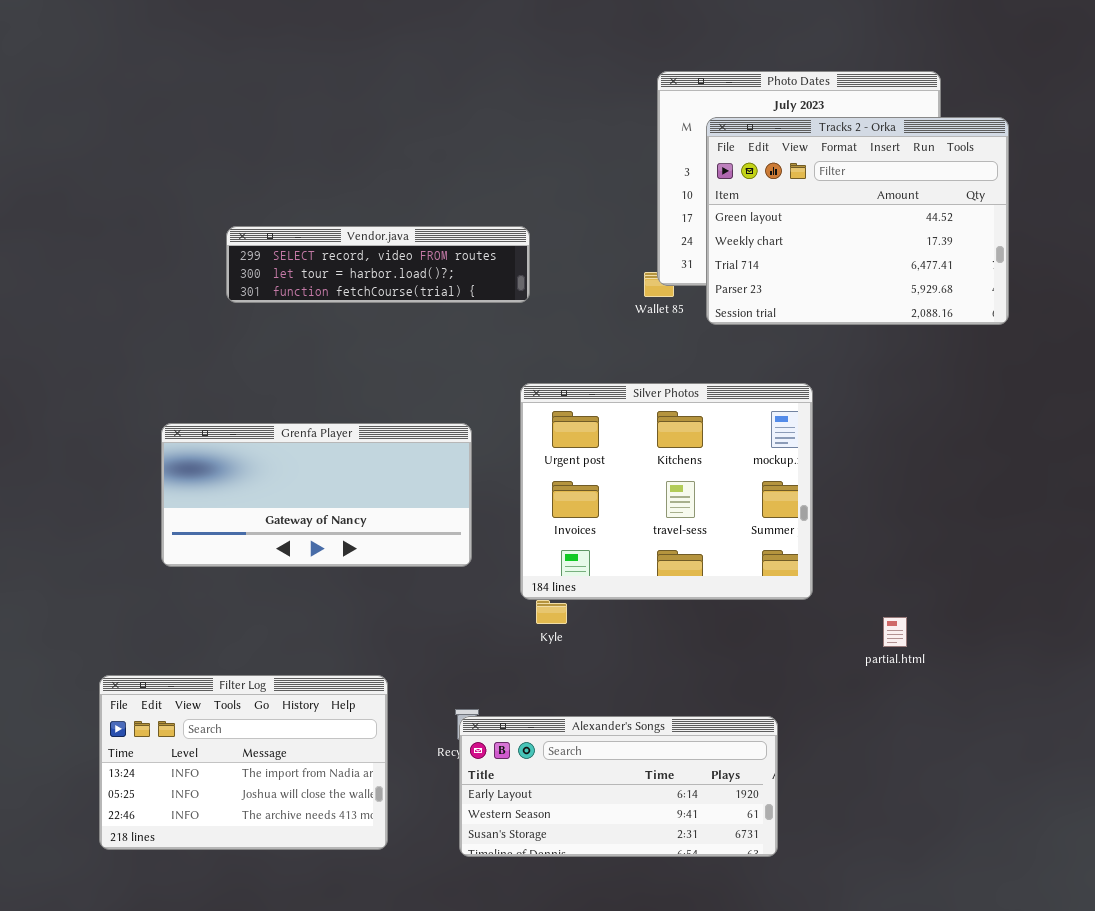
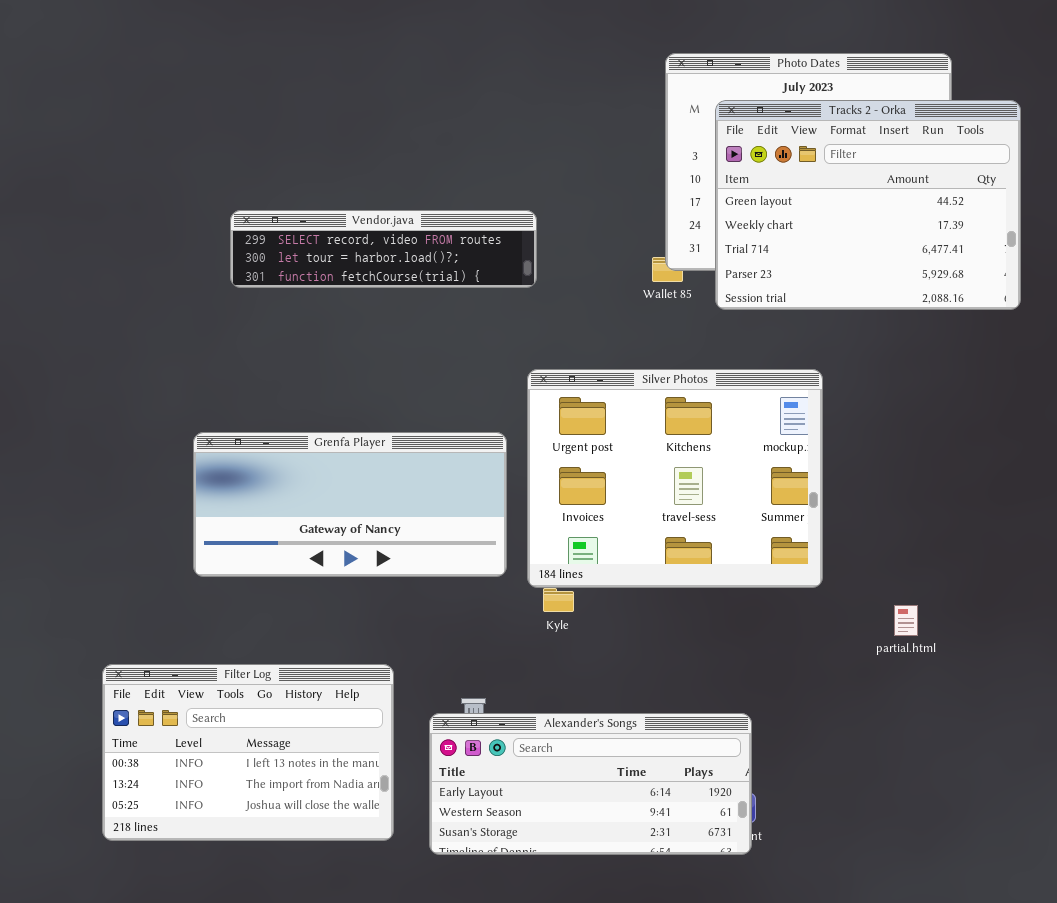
Grenfa Player: [161,423,472,567] -> [193,432,507,577], moved
Filter Log: [99,675,388,850] -> [102,664,394,841], scrolled up 1 row
Alexander's Songs: [459,716,778,857] -> [429,713,752,855], moved

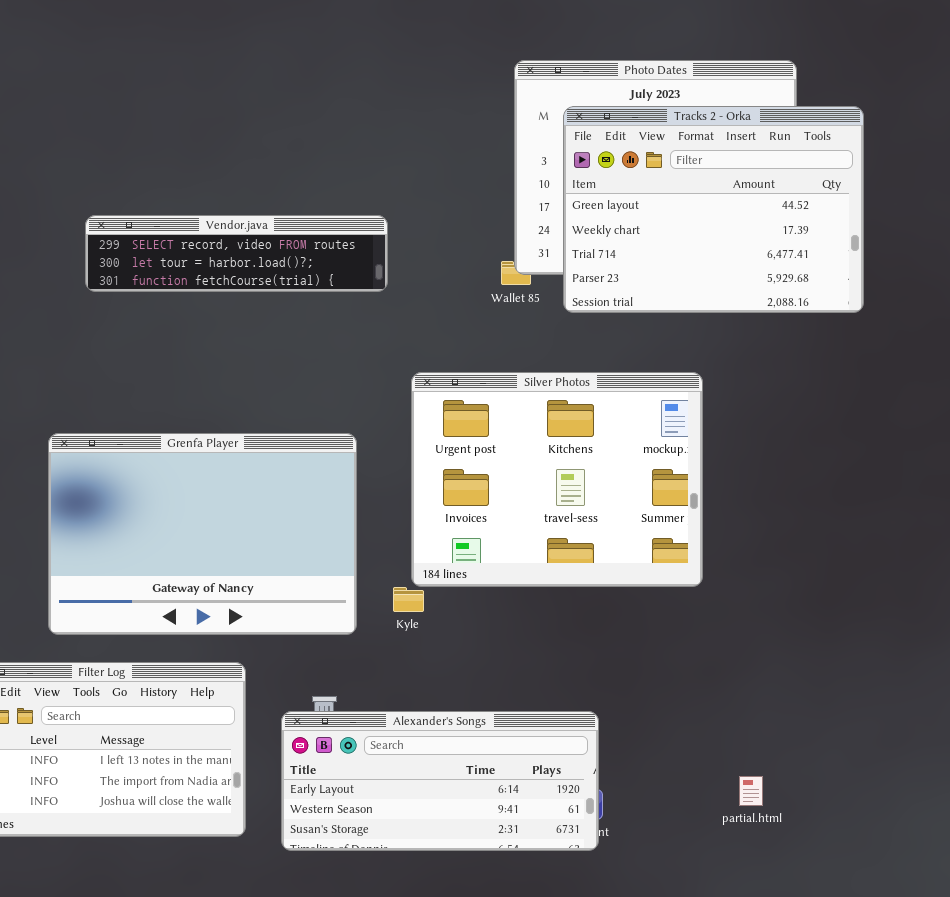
Silver Photos: [527,369,823,588] -> [411,372,703,587], moved
Grenfa Player: [193,432,507,577] -> [48,433,357,635], resized
partial.html: [894,605,918,636] -> [739,776,763,806], moved

